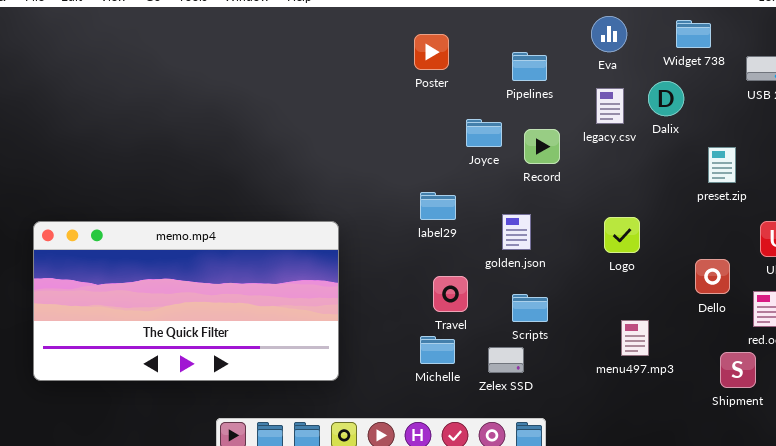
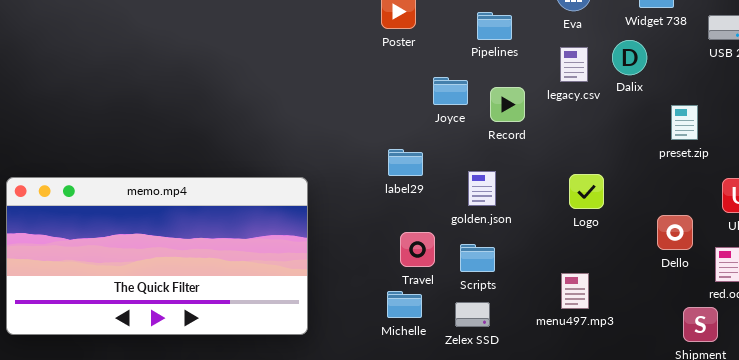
Scripts: [512,294,548,322] -> [460,244,495,272], moved
menu497.mp3: [621,320,649,356] -> [561,273,589,309], moved

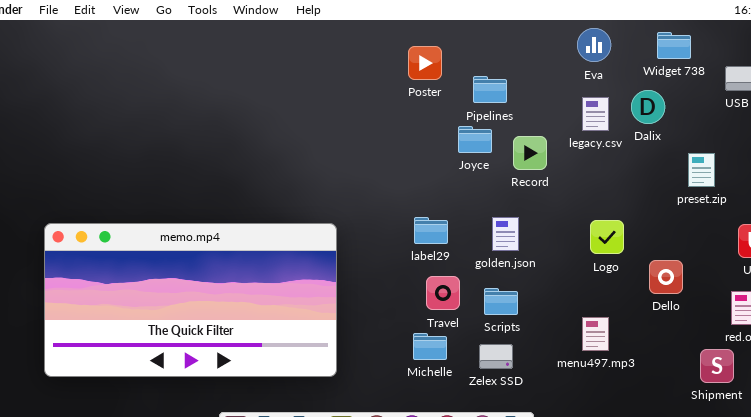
Pipelines: [477,12,512,40] -> [473,76,507,103], moved
label29: [388,149,423,176] -> [414,217,448,244], moved
Dello: [657,215,693,250] -> [649,260,683,294], moved

